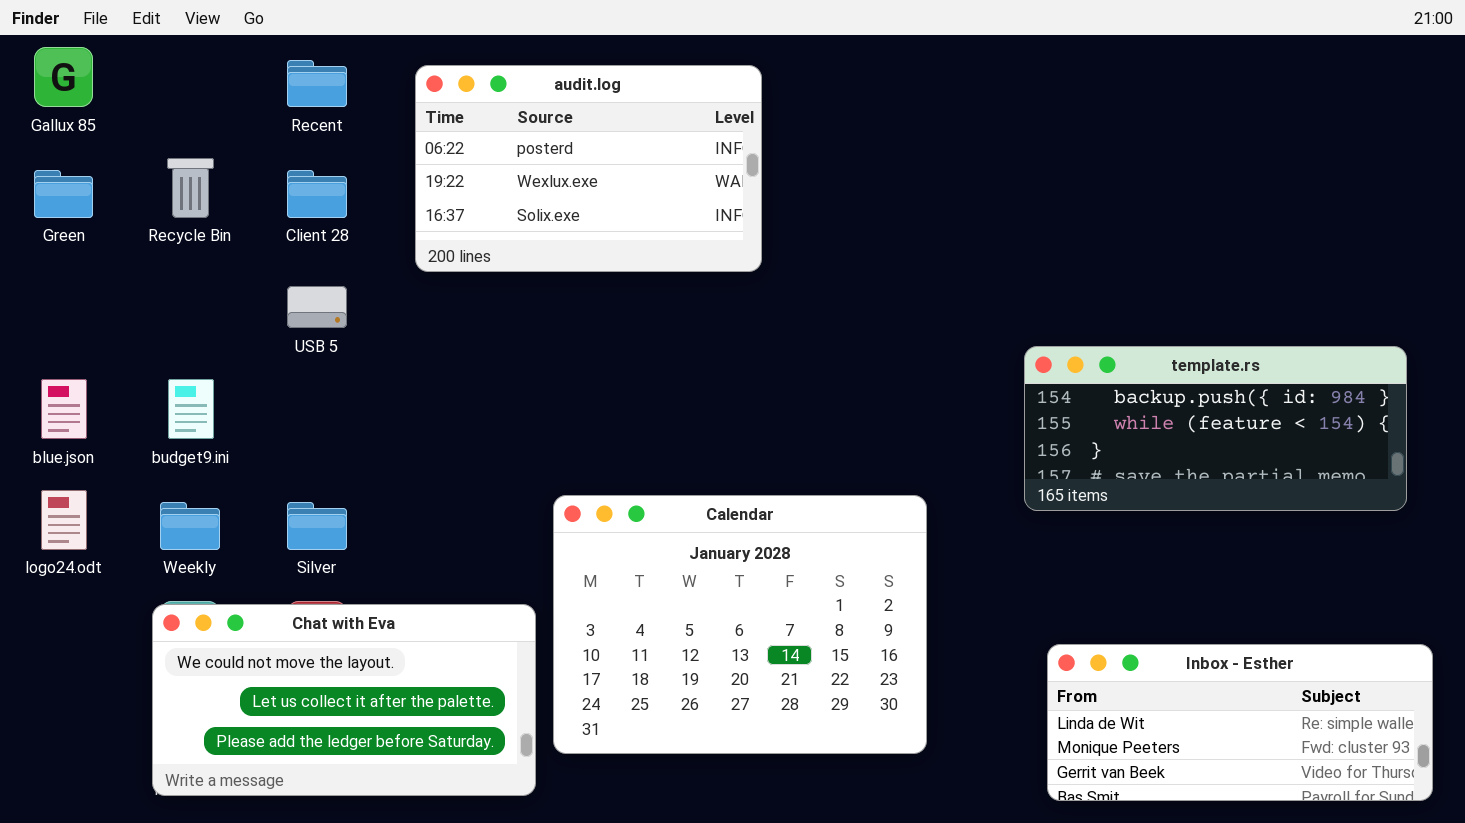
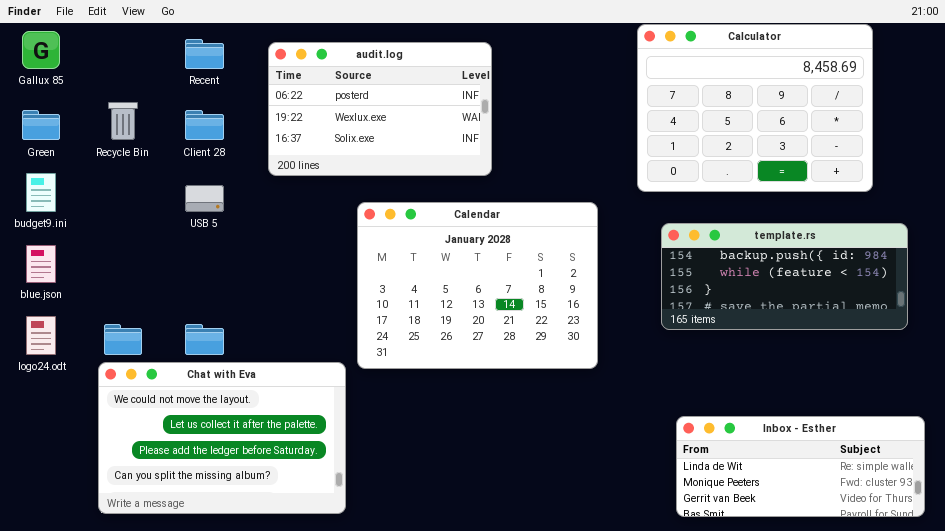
Calculator: none -> [637,24,873,192], opened
budget9.ini: [168,379,214,439] -> [26,173,56,212], moved
Calendar: [553,495,927,754] -> [357,202,598,369], moved
Chat with Eva: [152,604,536,796] -> [98,362,346,514], resized

